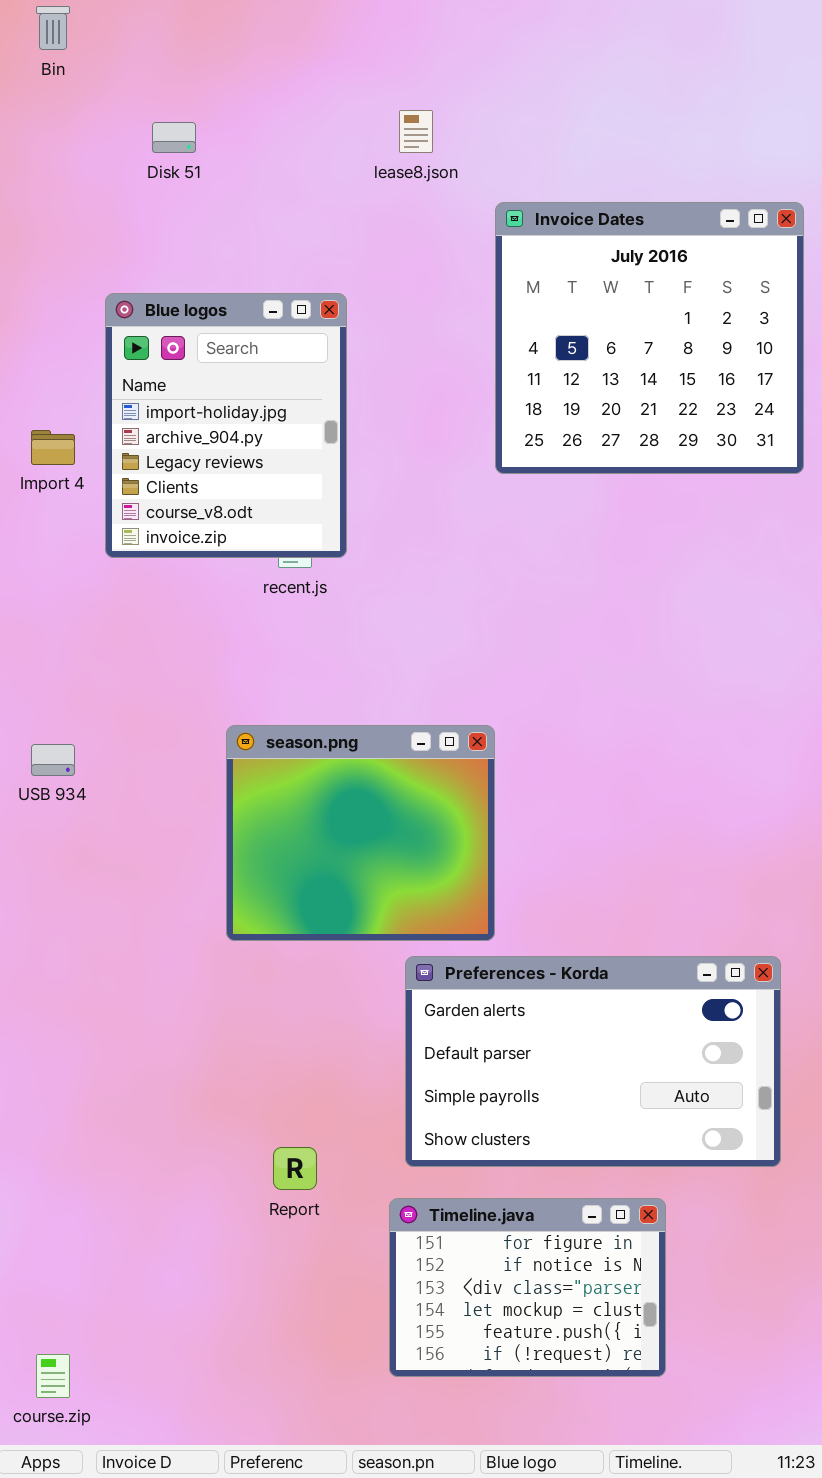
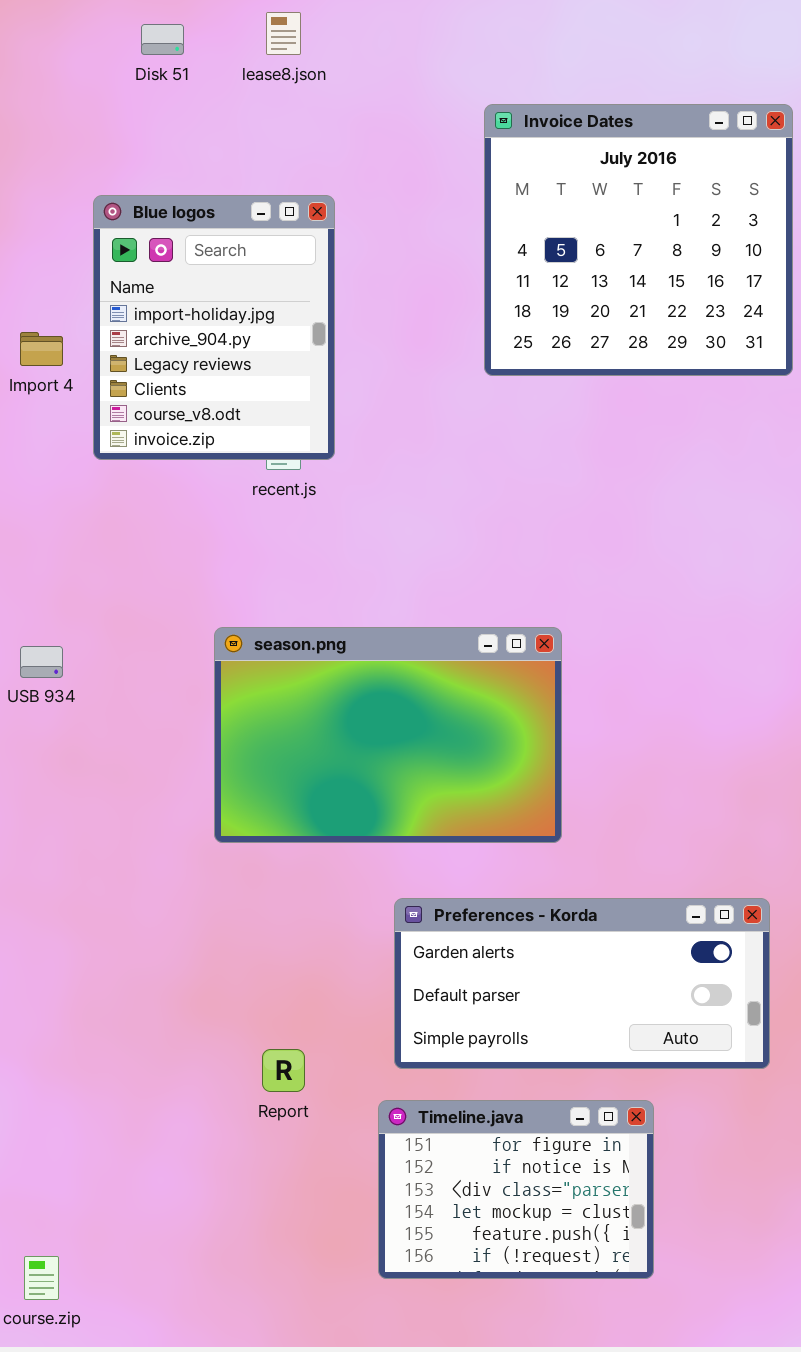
lease8.json: [399,110,433,153] -> [266,12,301,55], moved
season.png: [226,725,495,941] -> [214,627,562,843], resized
Preferences - Korda: [405,956,781,1167] -> [394,898,770,1069], resized

